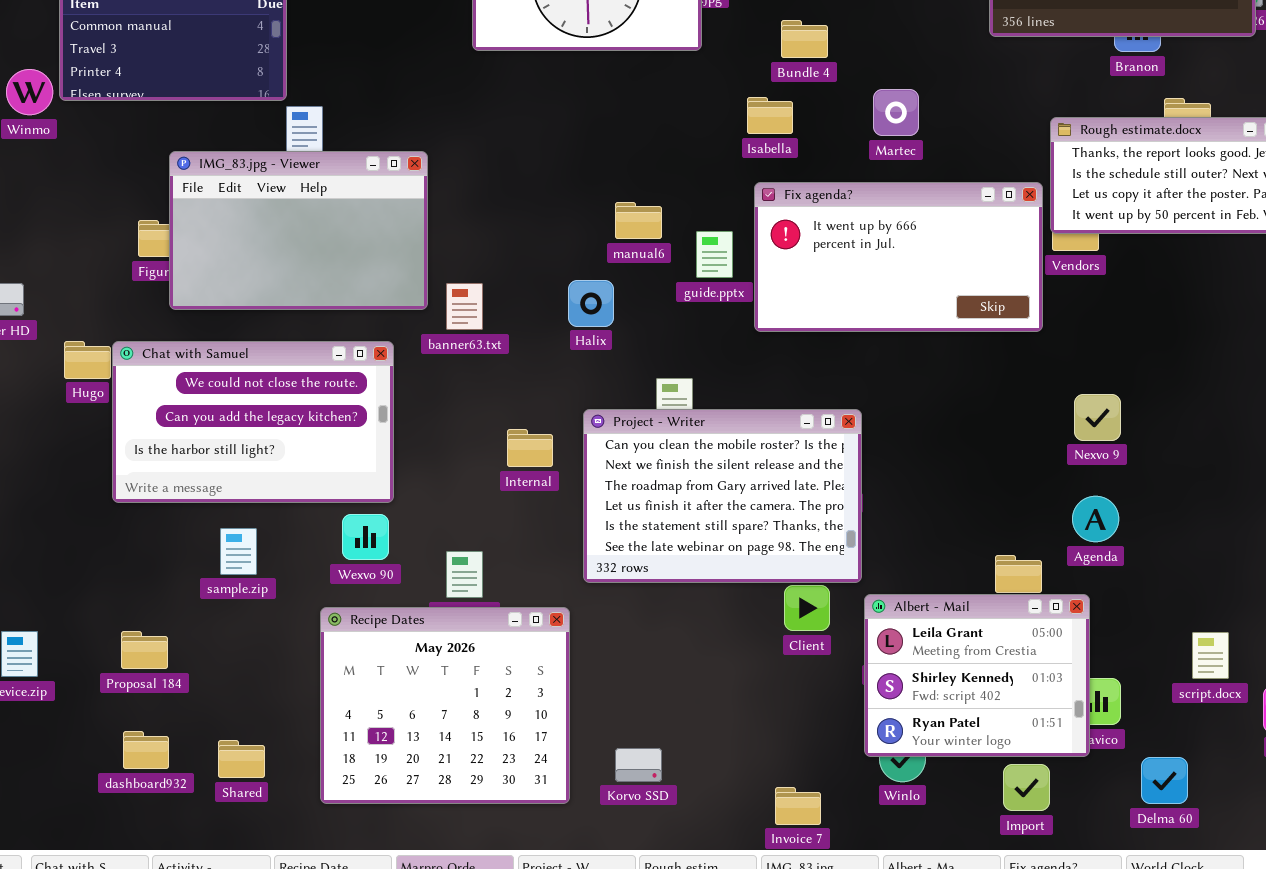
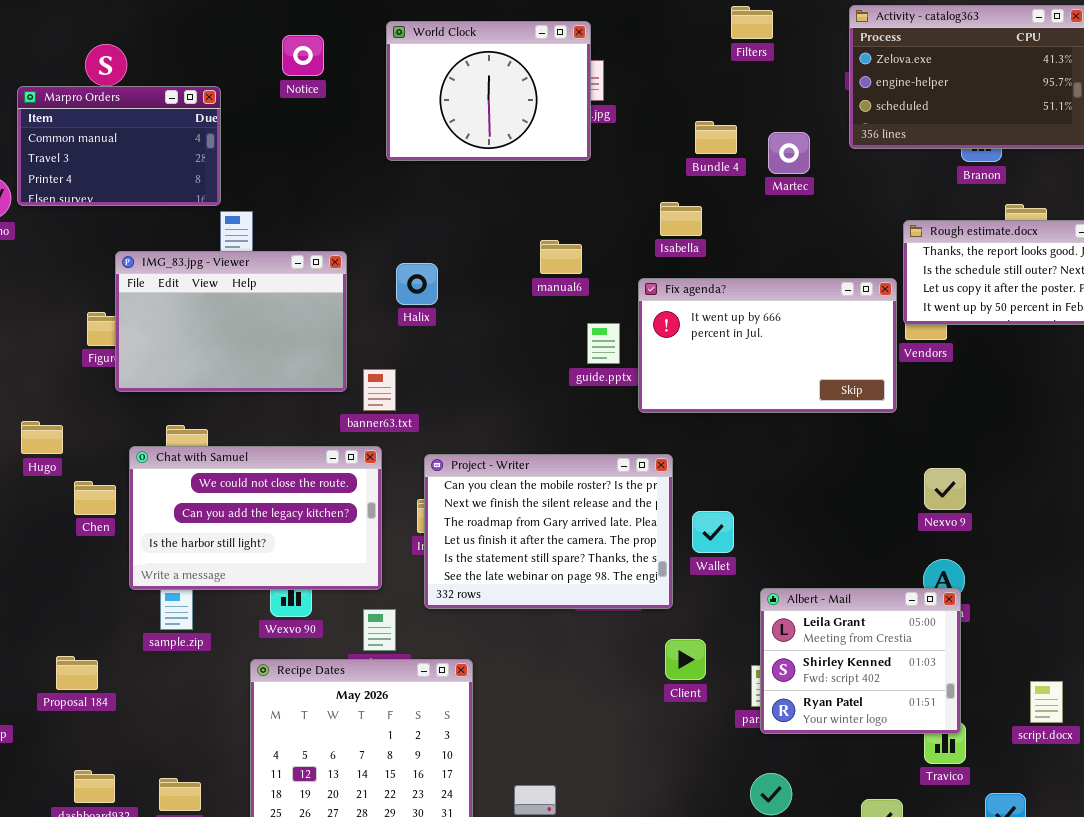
Bundle 4: [781,20,828,58] -> [695,121,737,154], moved
Martec: [873,89,919,136] -> [768,132,810,174], moved
Isabella: [747,97,793,134] -> [660,202,702,236], moved
manual6: [615,202,662,239] -> [540,240,582,274], moved
Halix: [568,280,614,327] -> [396,263,438,305], moved
Chat with Samuel: [112,341,394,503] -> [129,446,382,590], moved
Project - Writer: [583,409,862,583] -> [424,454,673,609], moved
Albert - Mail: [864,594,1090,757] -> [760,588,961,734], moved
Proposal 184: [121,631,168,669] -> [56,656,98,690], moved

